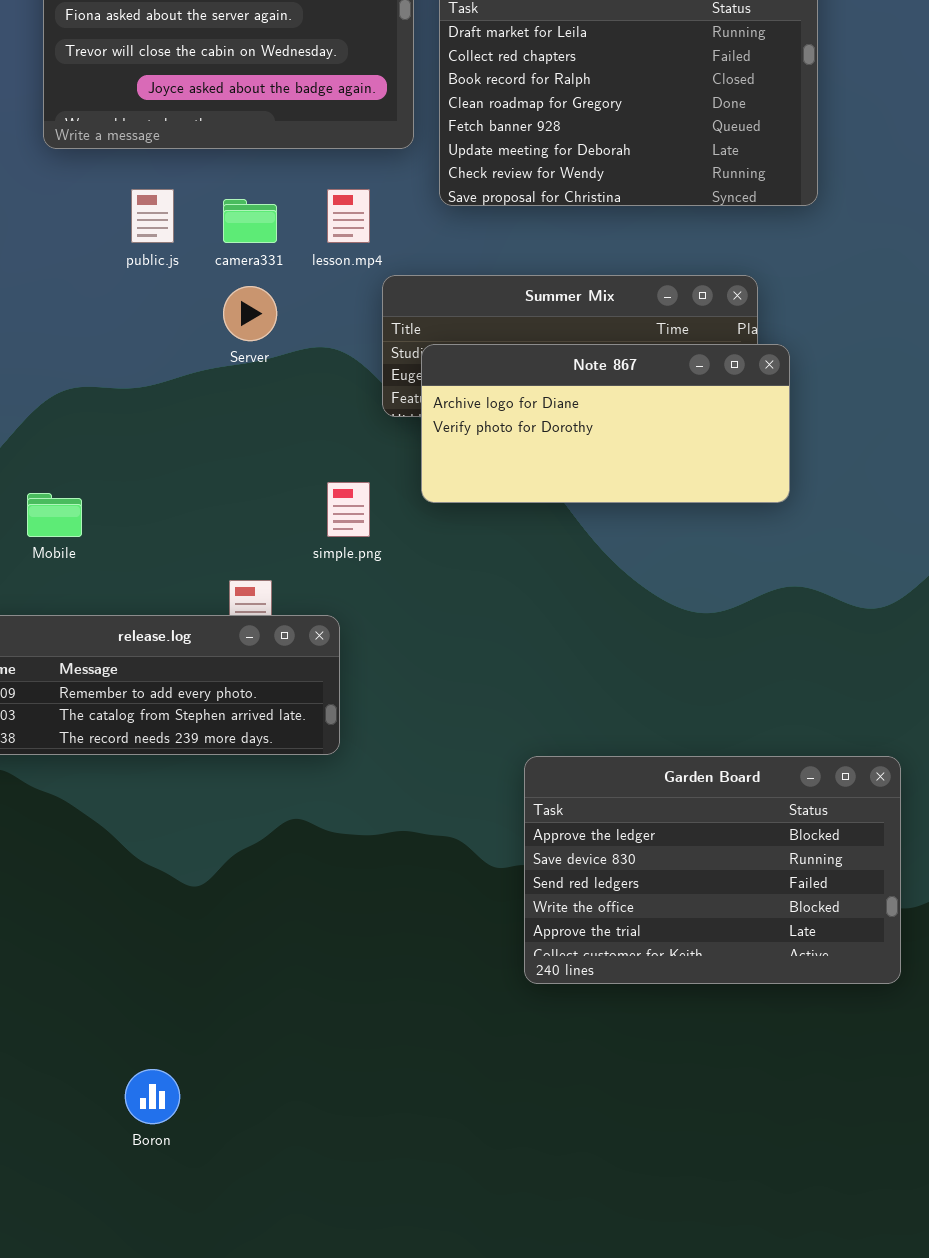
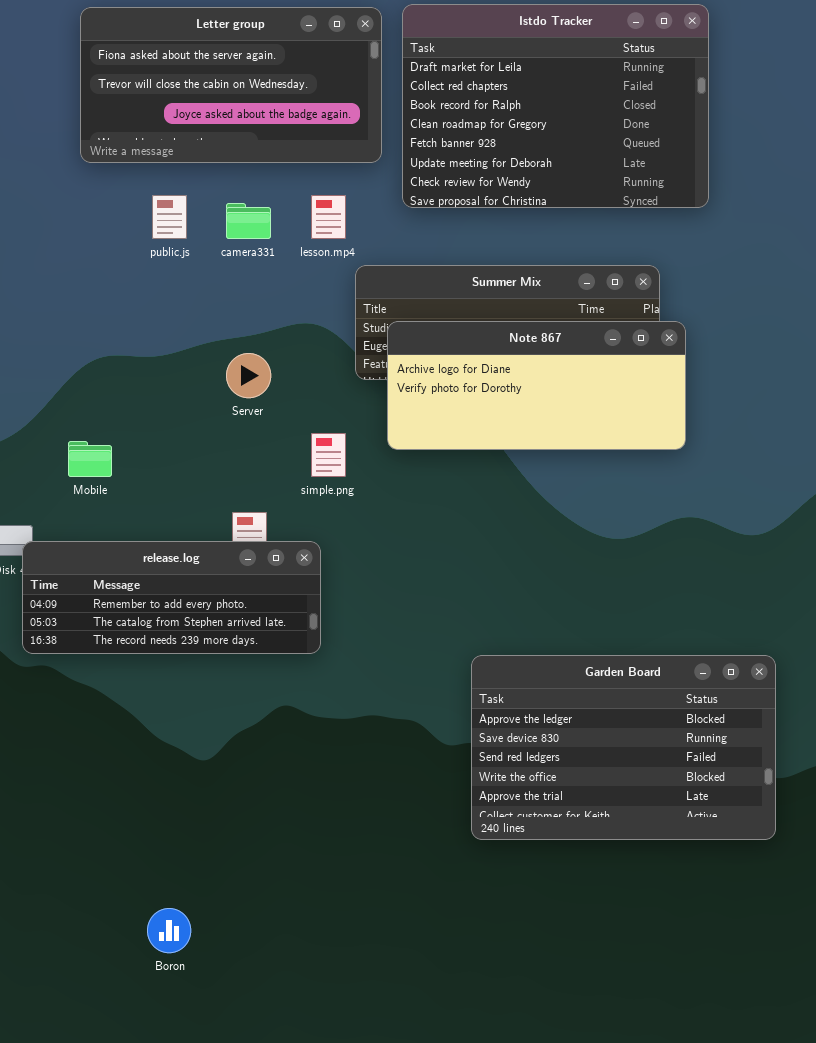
Server: [223,286,277,341] -> [226,353,271,398], moved

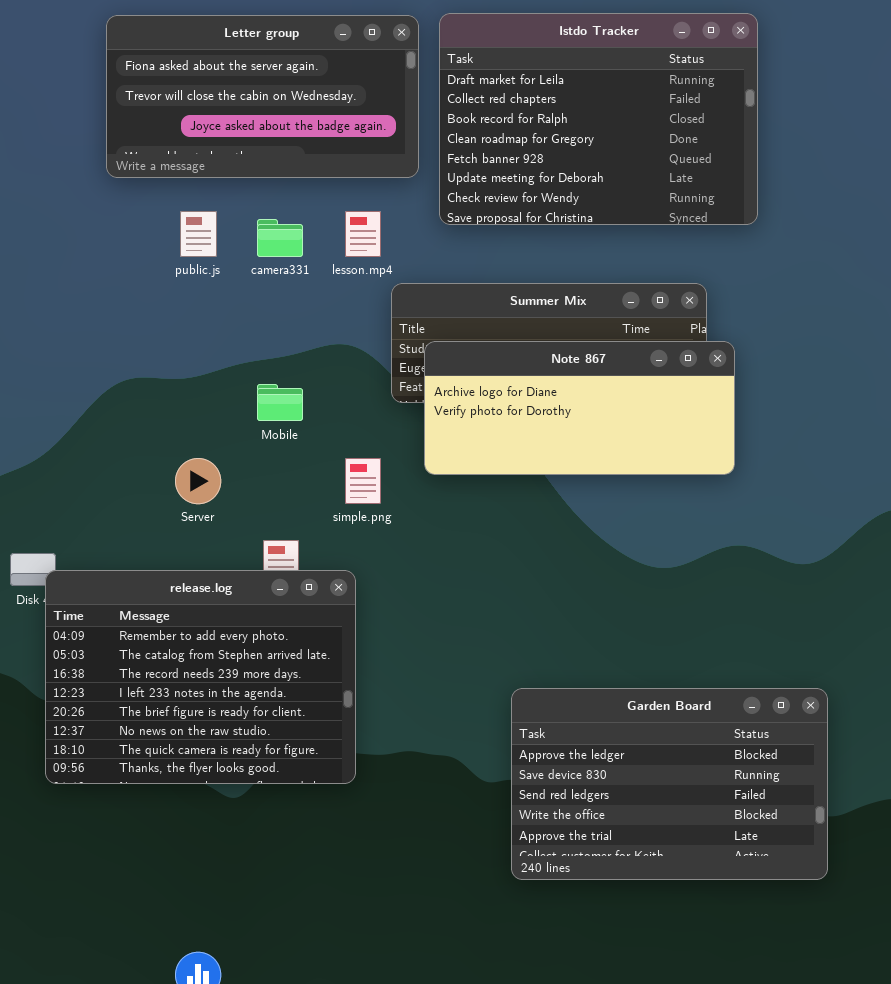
Server: [226,353,271,398] -> [175,458,221,504], moved
Mobile: [68,441,112,477] -> [257,384,303,421], moved
release.log: [22,541,321,654] -> [45,570,356,784], resized

